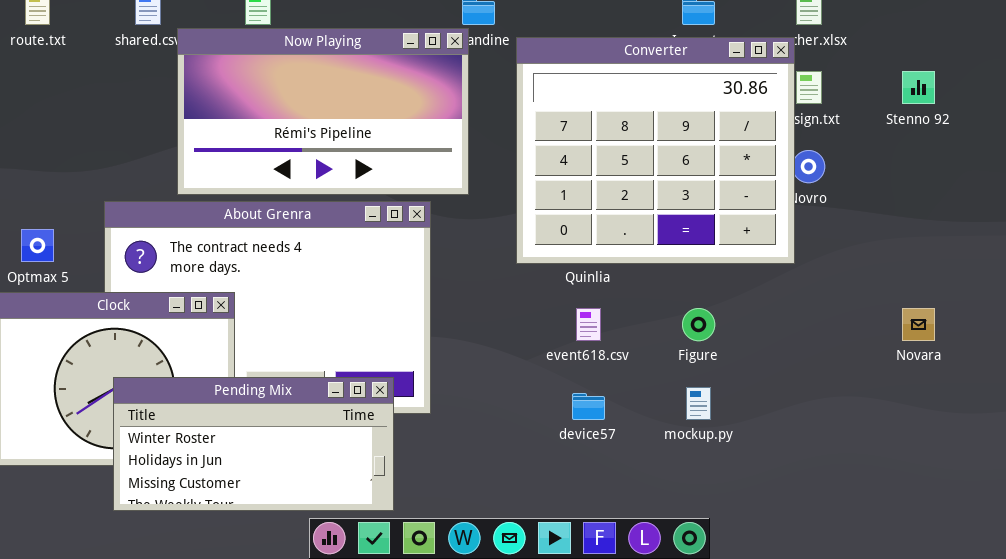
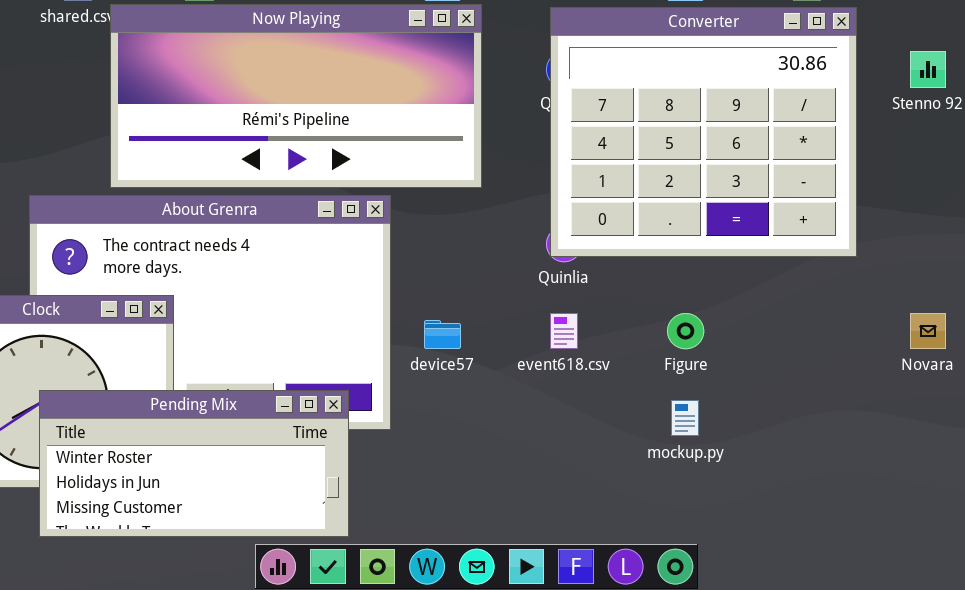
Now Playing: [177,28,469,195] -> [110,4,482,188], resized
Converter: [516,37,795,264] -> [550,7,857,257], moved
device57: [572,393,605,420] -> [424,320,461,349], moved

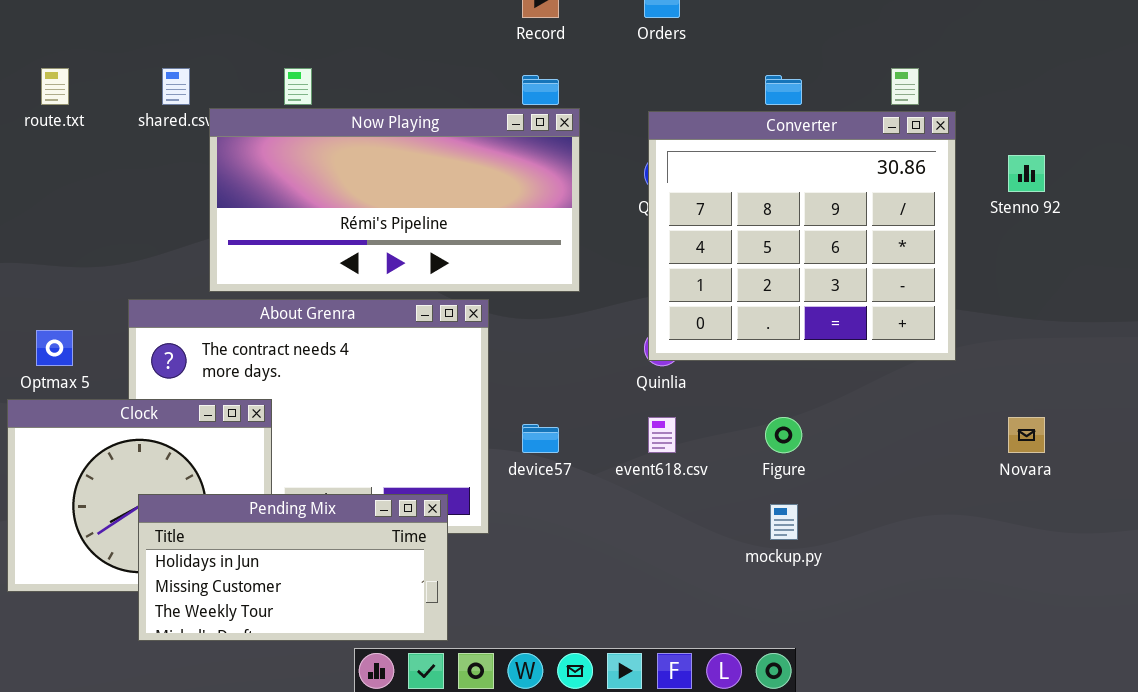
Pending Mix: [39,390,349,537] -> [138,494,448,641], scrolled down 1 row

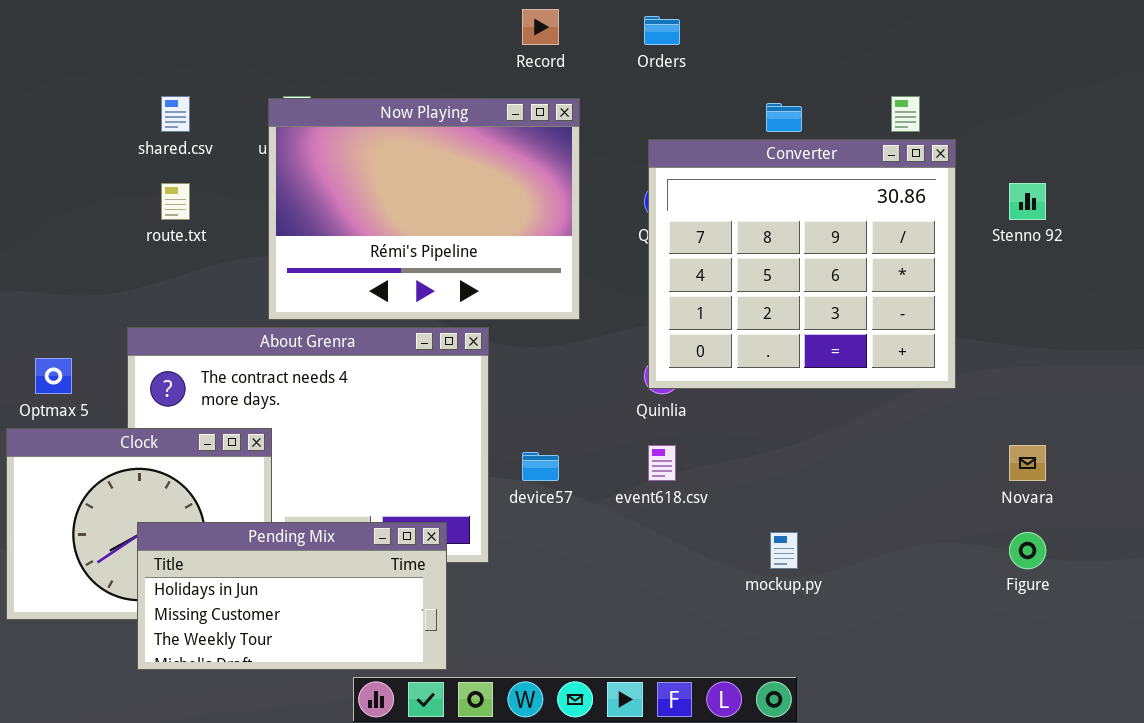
route.txt: [41,68,69,105] -> [161,183,190,220], moved
Now Playing: [209,108,580,292] -> [268,98,580,320], resized
Figure: [765,417,802,453] -> [1009,532,1046,569], moved

